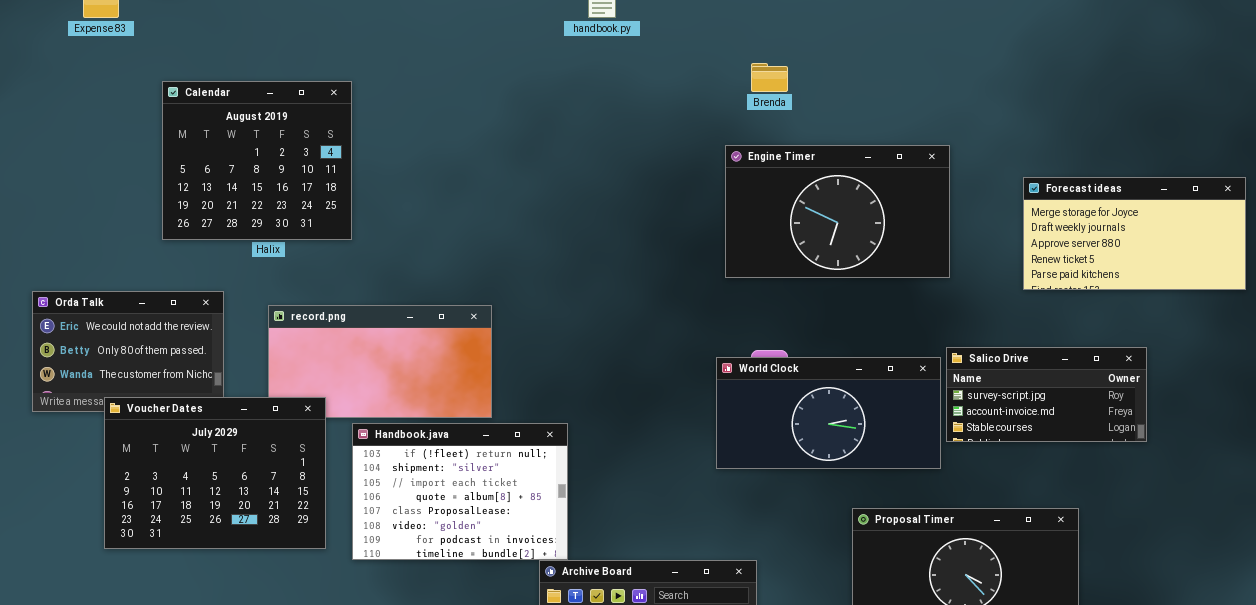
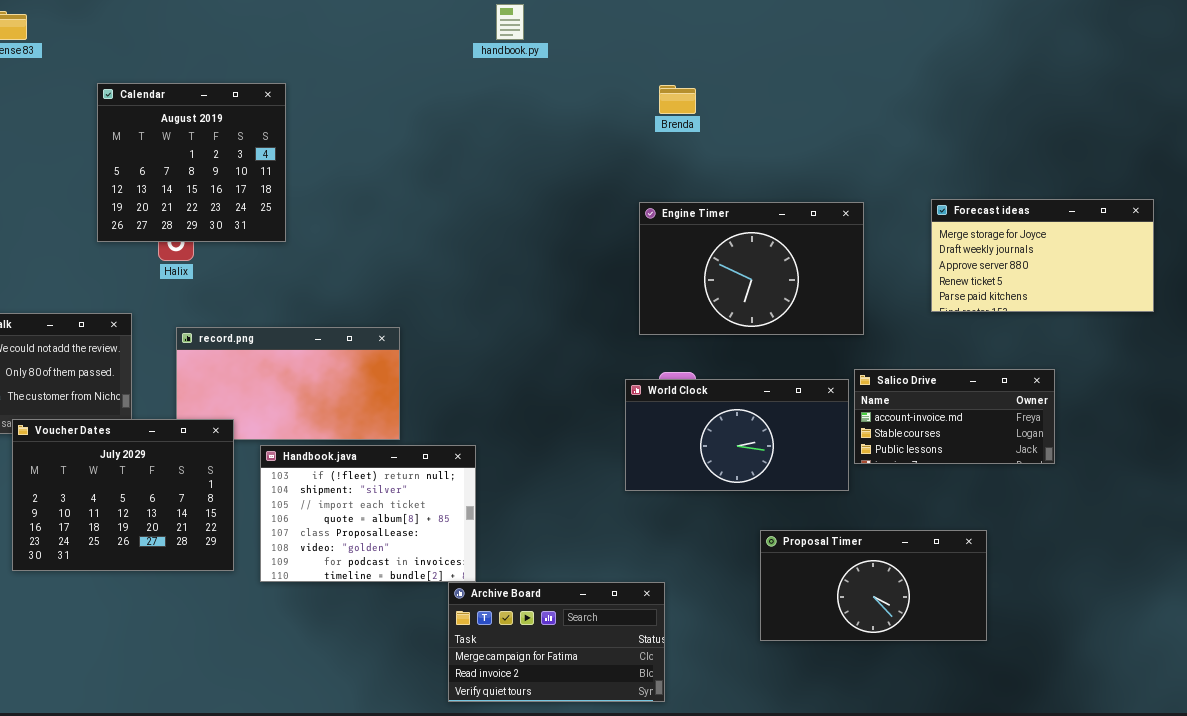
Calendar: [162,81,352,240] -> [97,83,286,242], moved
Engine Timer: [725,145,950,278] -> [639,202,864,335], moved
Salico Drive: [946,347,1147,442] -> [854,369,1055,464], scrolled down 1 row

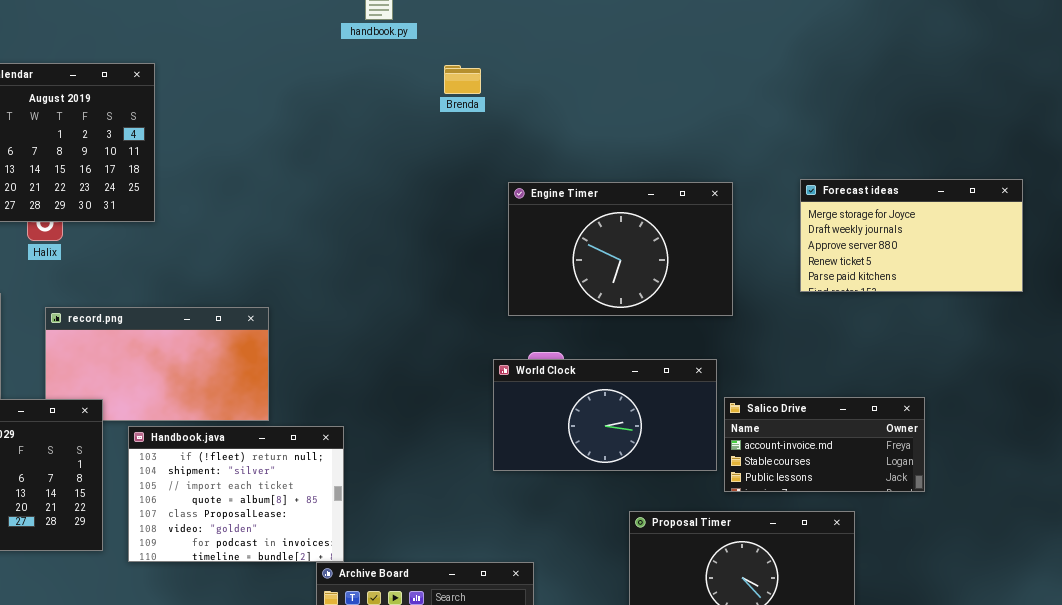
Brenda: [659,85,696,114] -> [444,65,481,94], moved
Salico Drive: [854,369,1055,464] -> [724,397,925,492], moved

